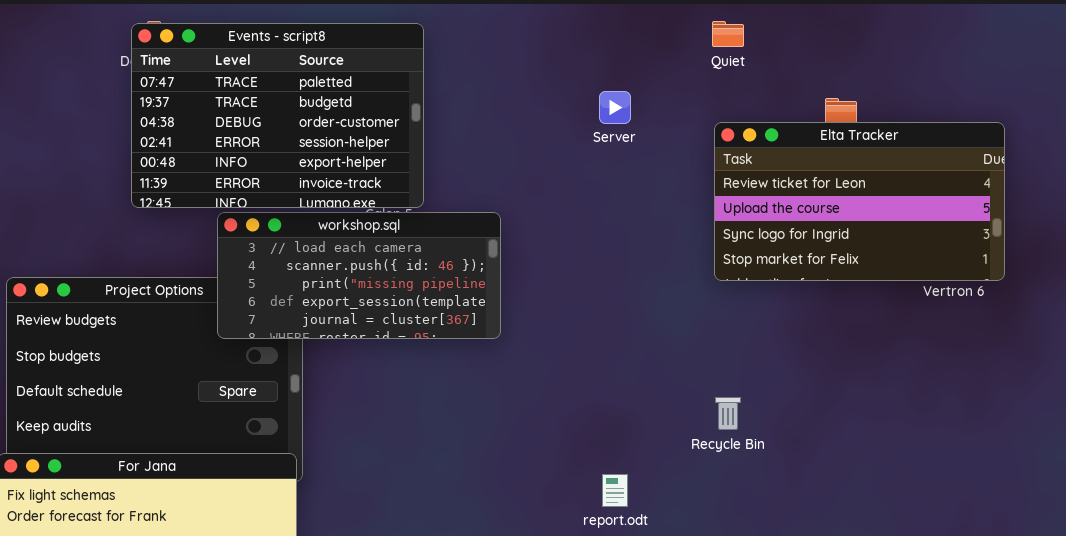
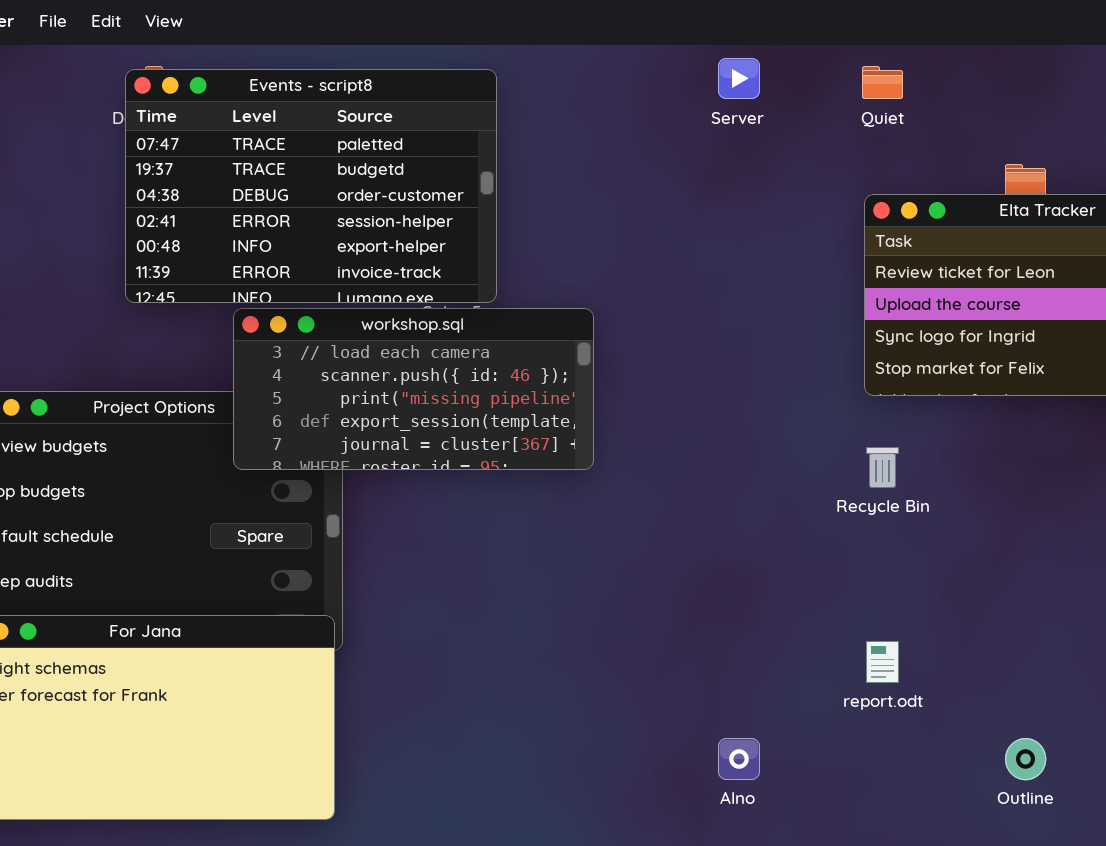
Server: [599,91,631,124] -> [718,58,760,99], moved
Recycle Bin: [715,397,741,430] -> [866,447,899,488], moved
report.odt: [602,474,628,507] -> [866,641,899,683], moved

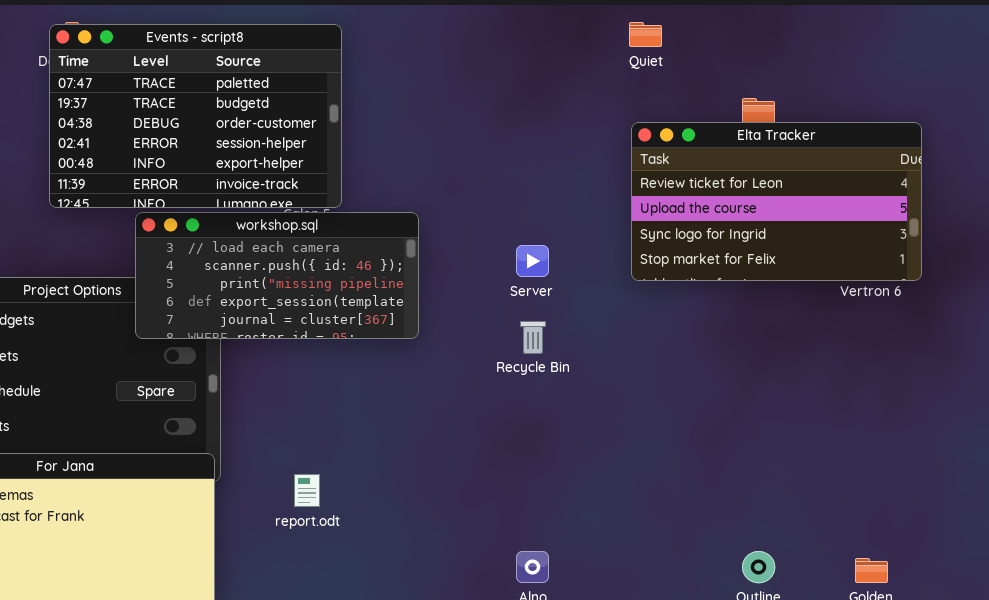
Server: [718,58,760,99] -> [516,245,549,277], moved
Recycle Bin: [866,447,899,488] -> [520,321,546,354], moved
report.odt: [866,641,899,683] -> [294,474,320,507], moved

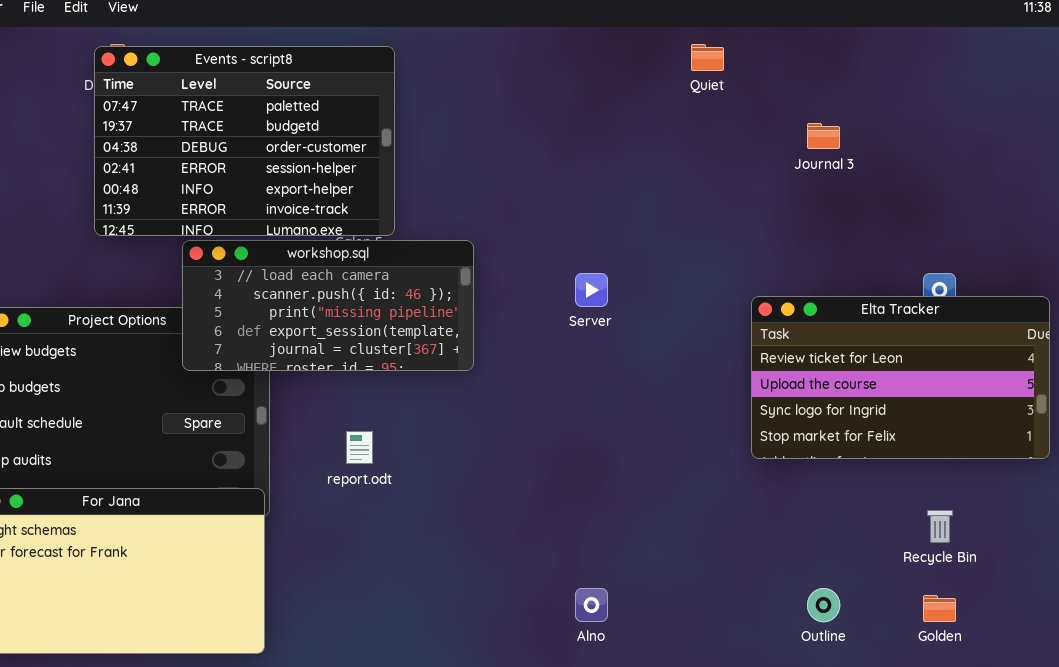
Elta Tracker: [631,122,922,281] -> [751,296,1050,459], moved
Recycle Bin: [520,321,546,354] -> [927,510,953,543], moved
report.odt: [294,474,320,507] -> [346,431,373,464], moved

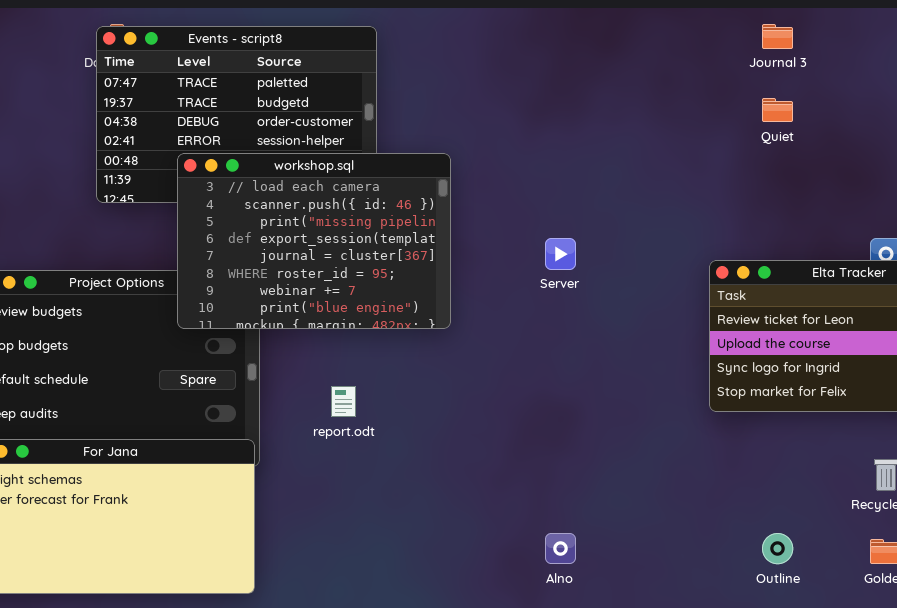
Quiet: [691,44,724,71] -> [762,98,793,122], moved
Journal 3: [807,123,840,149] -> [762,24,793,49], moved
workshop.sql: [182,240,474,371] -> [177,153,451,329], resized

